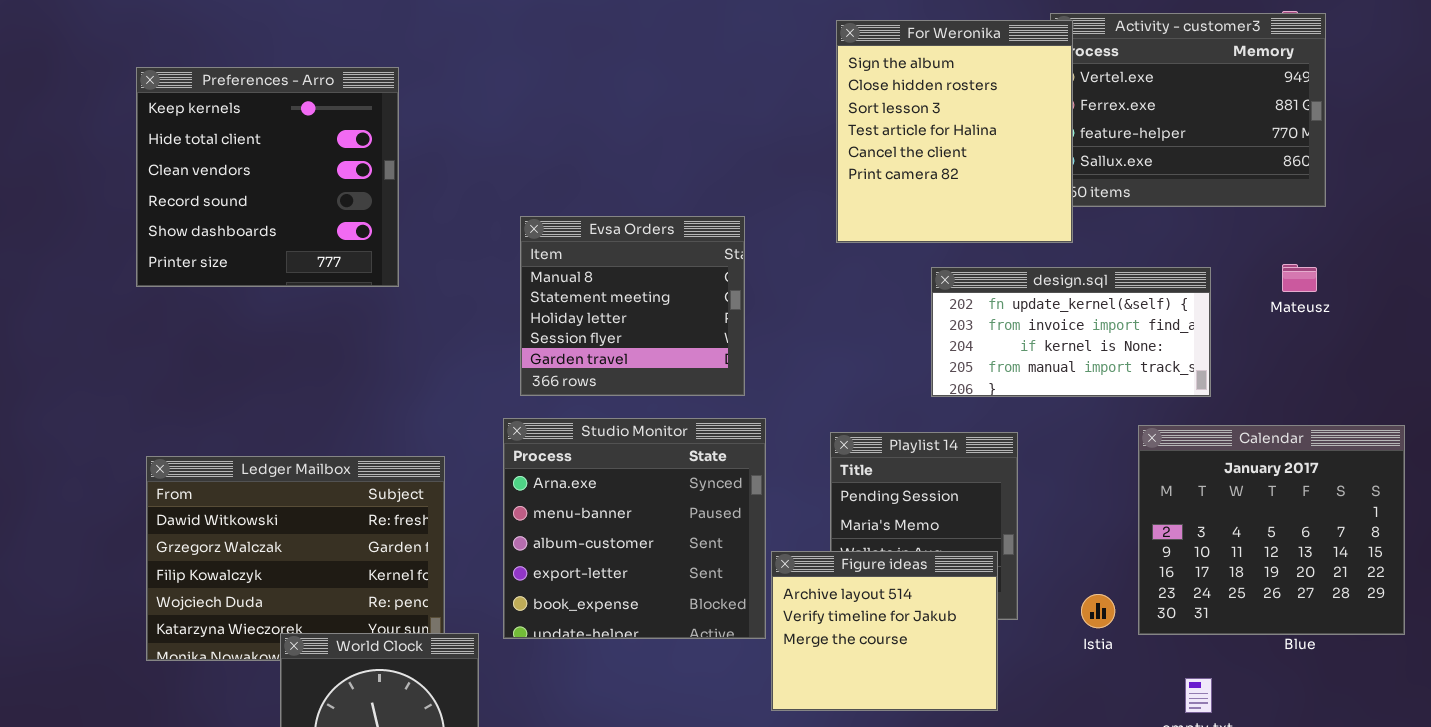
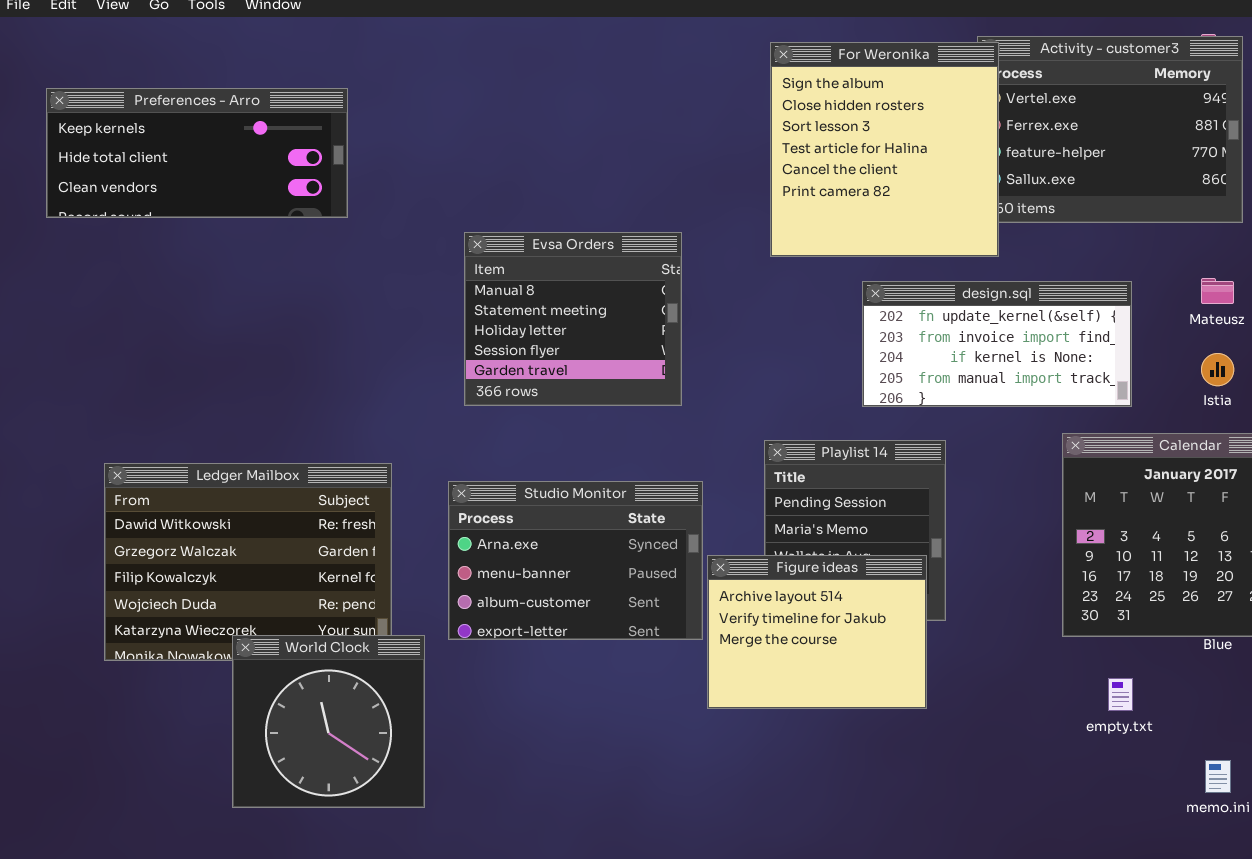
Preferences - Arro: [136,67,399,287] -> [46,88,348,218], resized
Studio Monitor: [503,418,766,639] -> [448,481,703,640], resized
Istia: [1081,594,1115,628] -> [1201,353,1234,386], moved

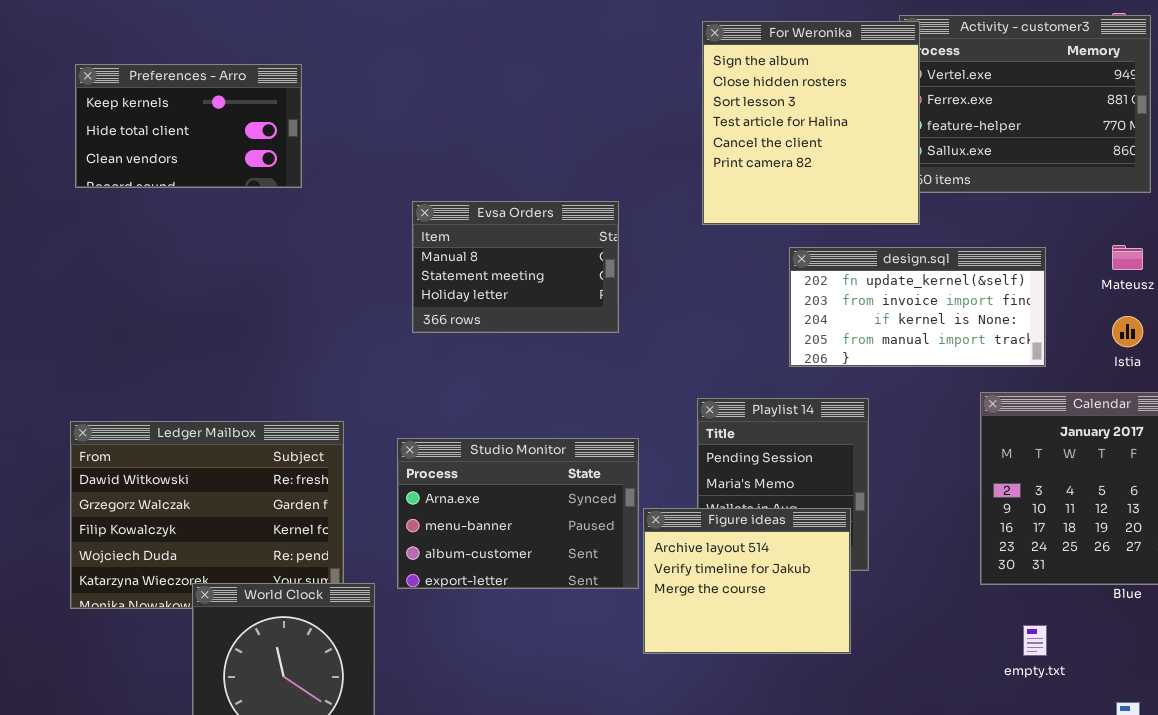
Preferences - Arro: [46,88,348,218] -> [75,64,302,188], resized
Evsa Orders: [464,232,682,406] -> [412,201,619,333], resized

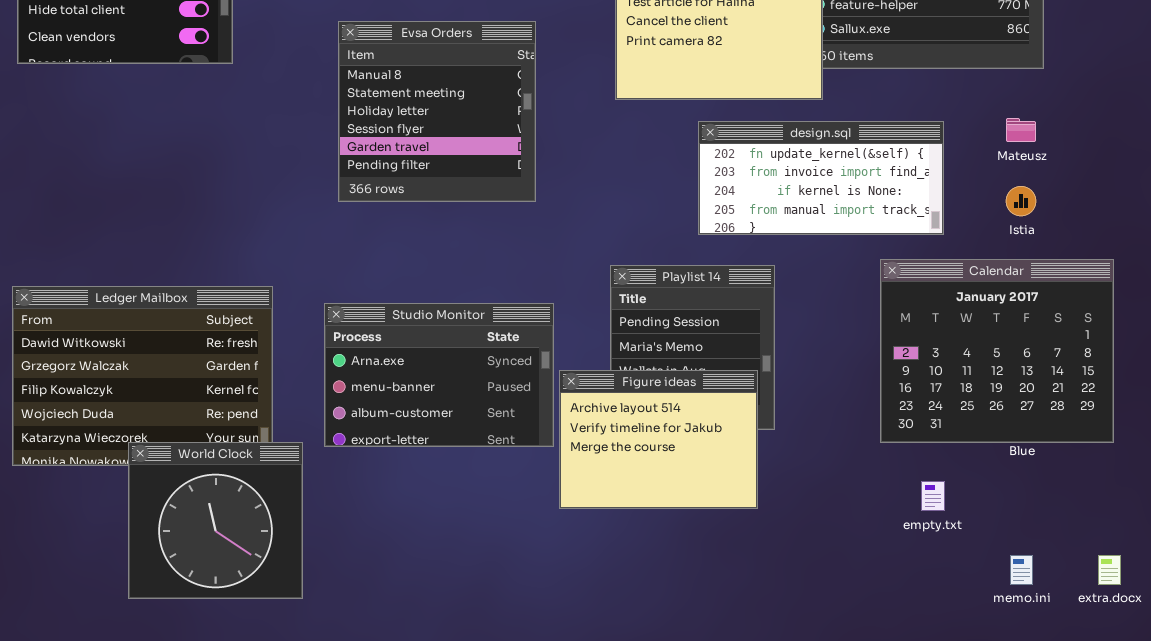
Evsa Orders: [412,201,619,333] -> [338,21,536,202], resized

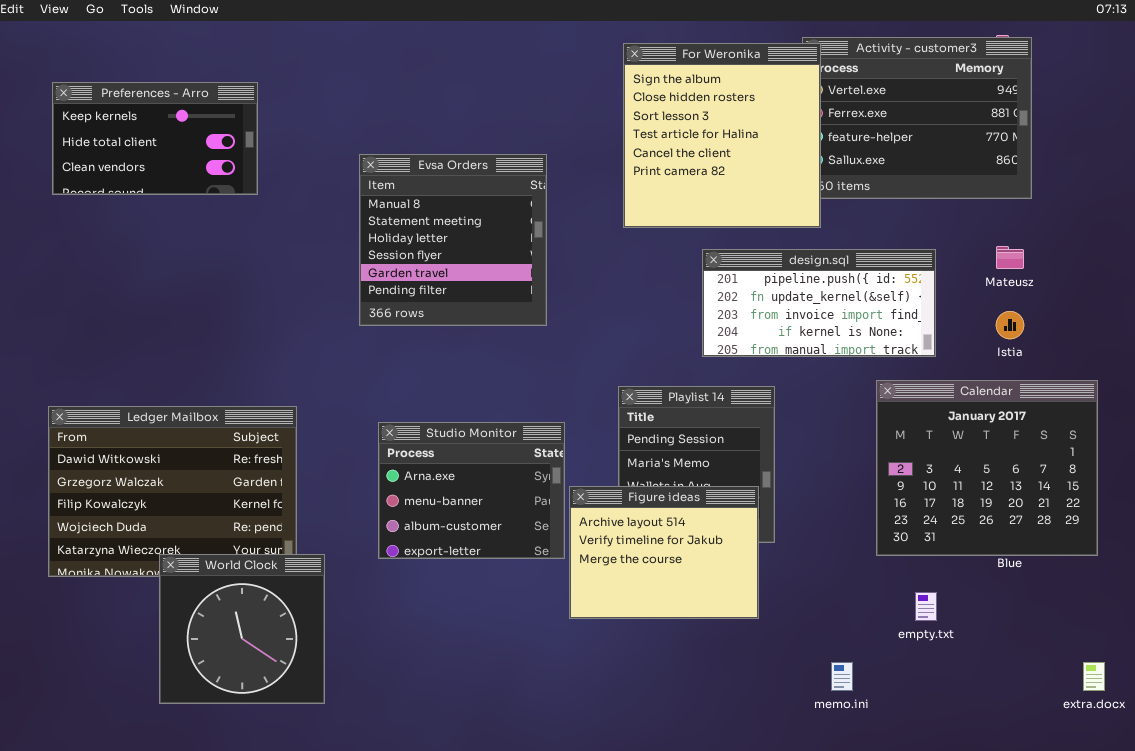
design.sql: [698,121,944,235] -> [702,249,936,357], scrolled up 1 row
Studio Monitor: [324,303,554,447] -> [378,422,565,559], resized
memo.ini: [1010,555,1033,585] -> [831,662,853,691], moved

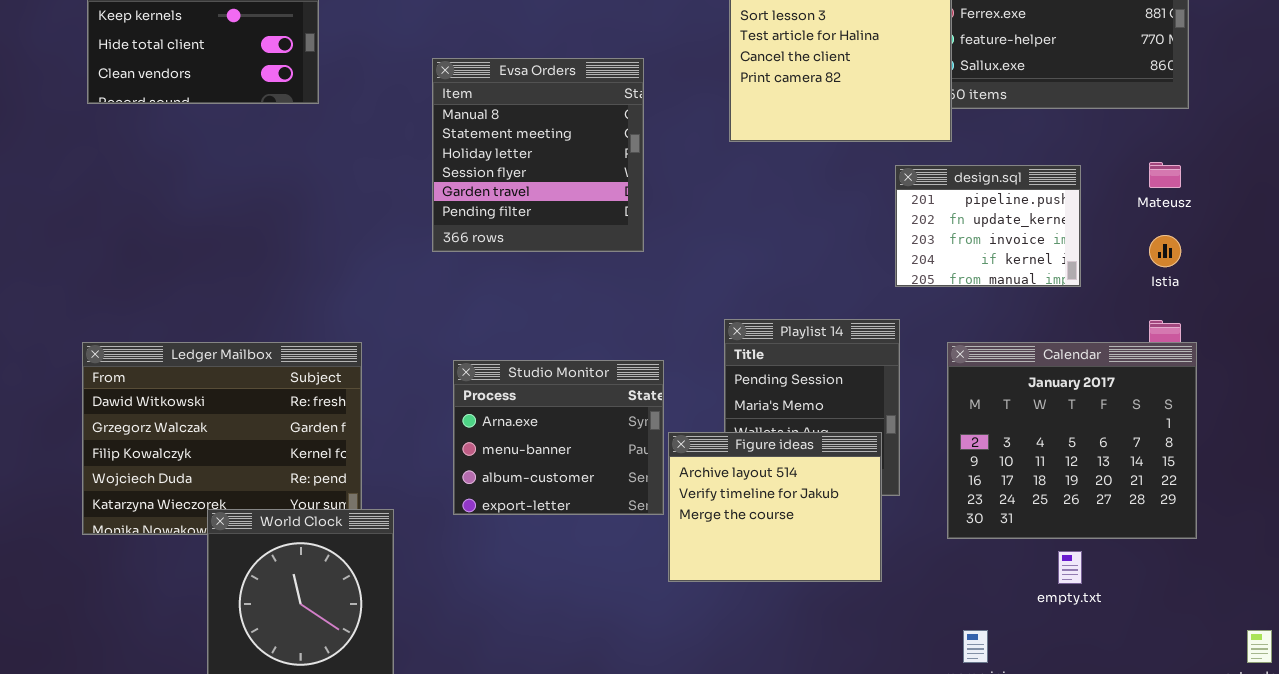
design.sql: [702,249,936,357] -> [895,165,1081,287], resized
Calendar: [876,380,1098,556] -> [947,342,1197,539], moved

